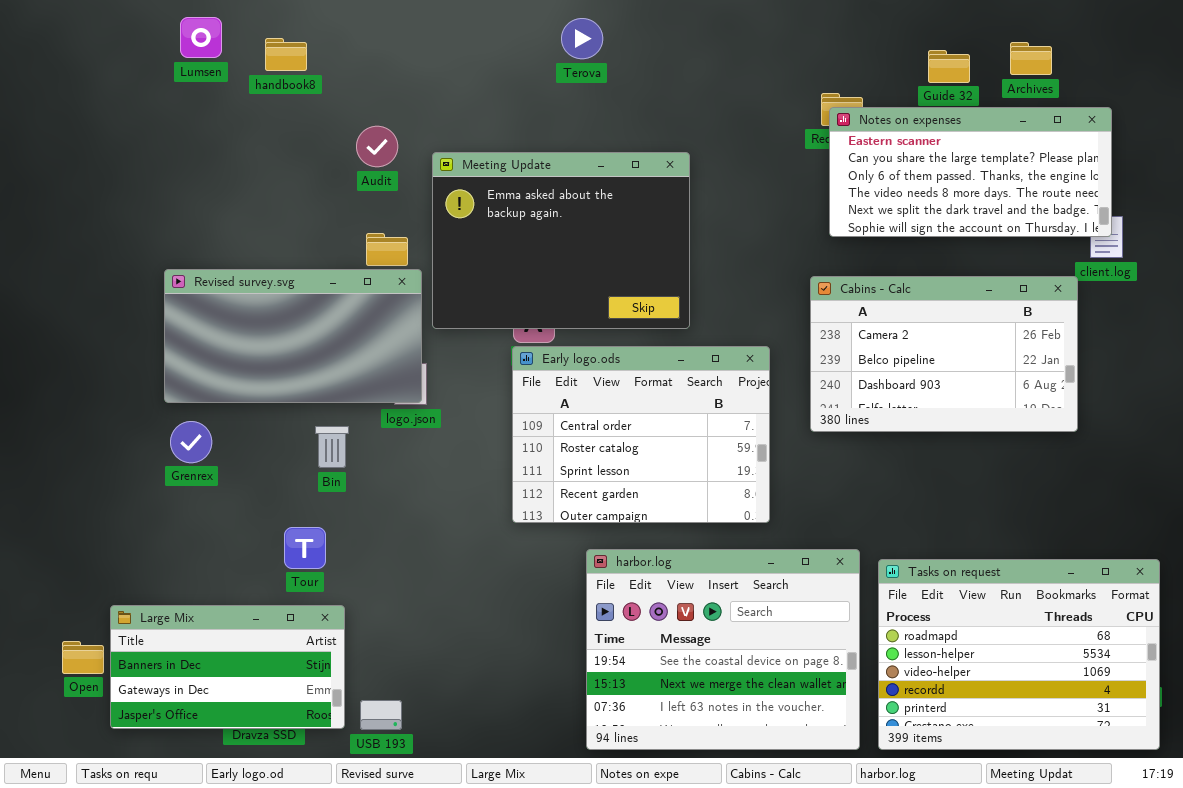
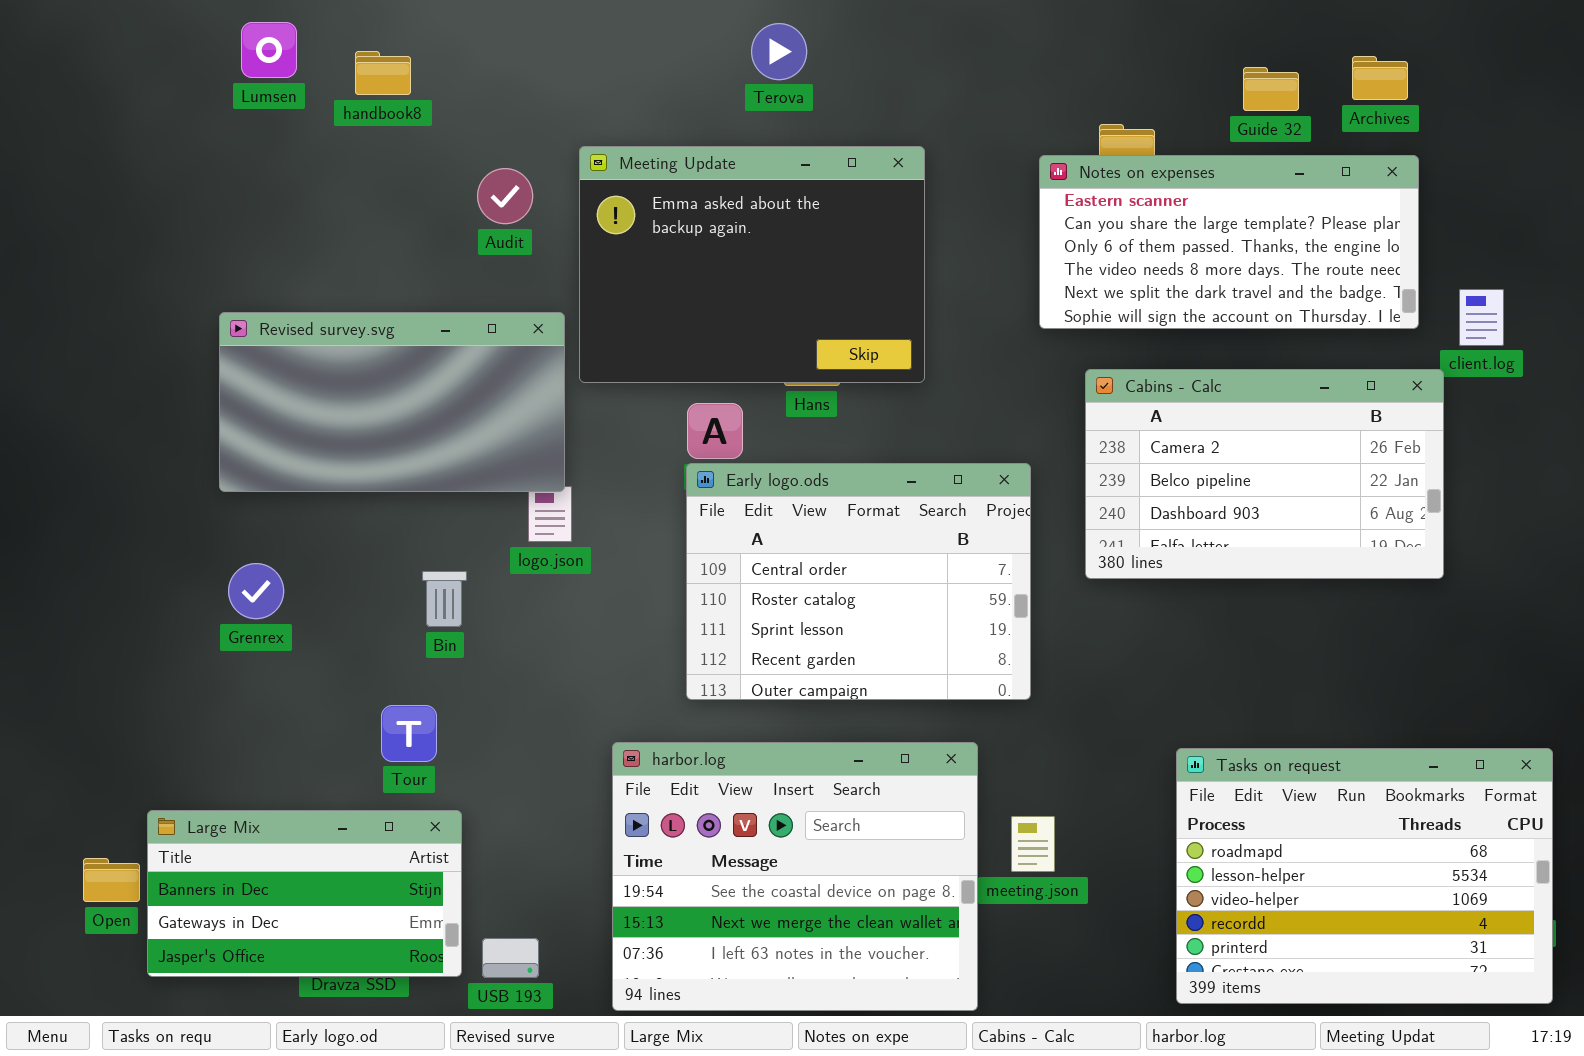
Notes on expenses: [829,107,1112,237] -> [1039,155,1419,329], moved
Meeting Update: [432,152,690,329] -> [579,146,925,383], moved
Revised survey.svg: [164,269,422,403] -> [219,312,565,492], moved
harbor.log: [586,549,860,750] -> [612,742,978,1011], moved

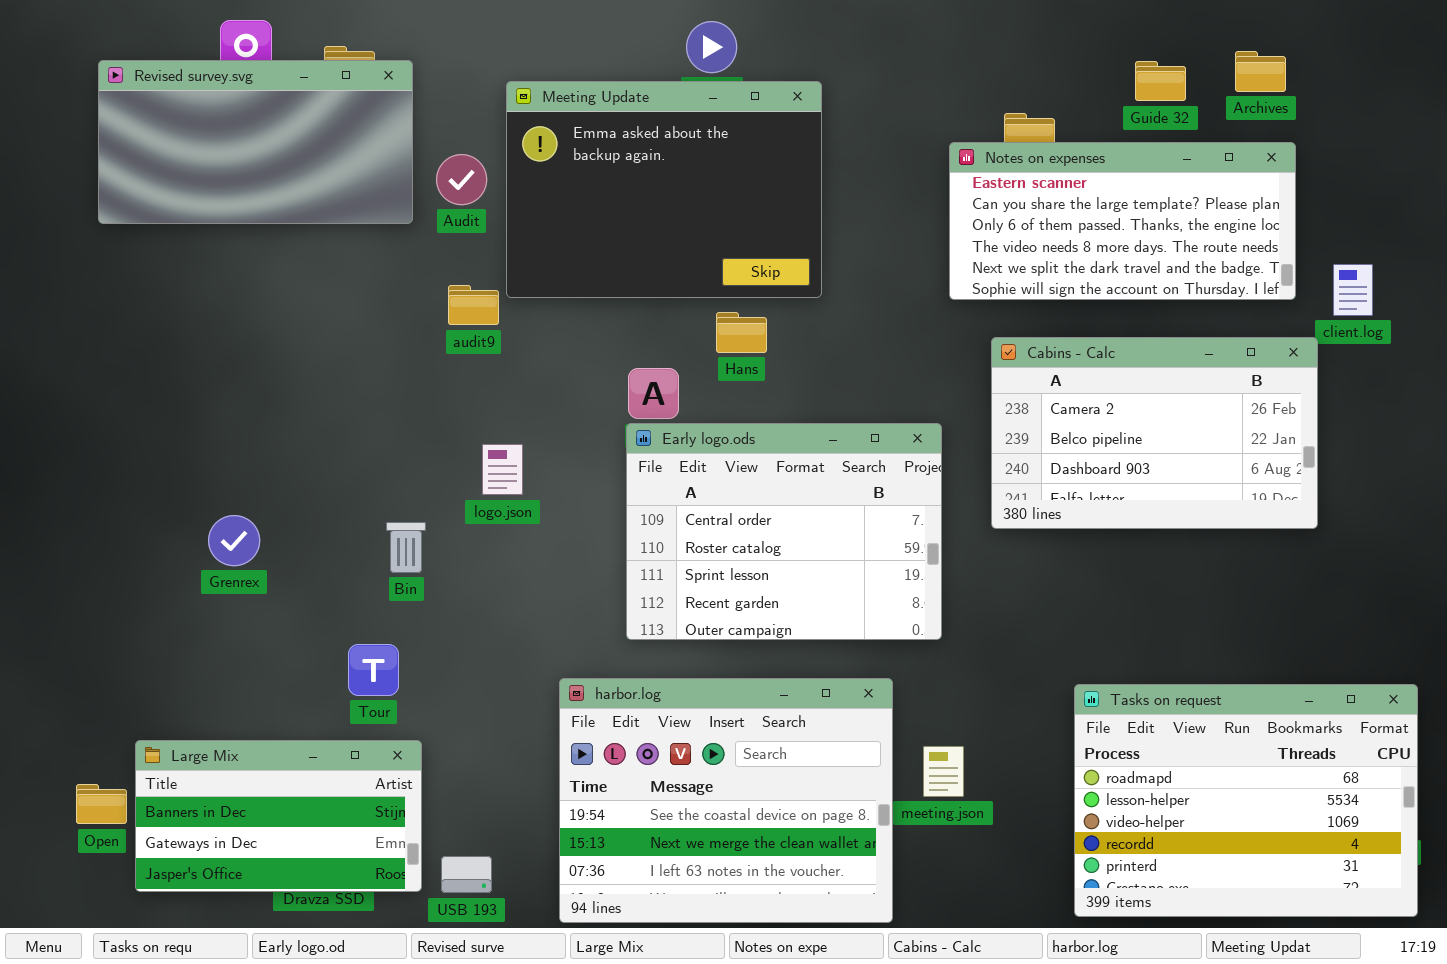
Meeting Update: [579,146,925,383] -> [506,81,822,298], moved
Revised survey.svg: [219,312,565,492] -> [98,60,413,224], moved

